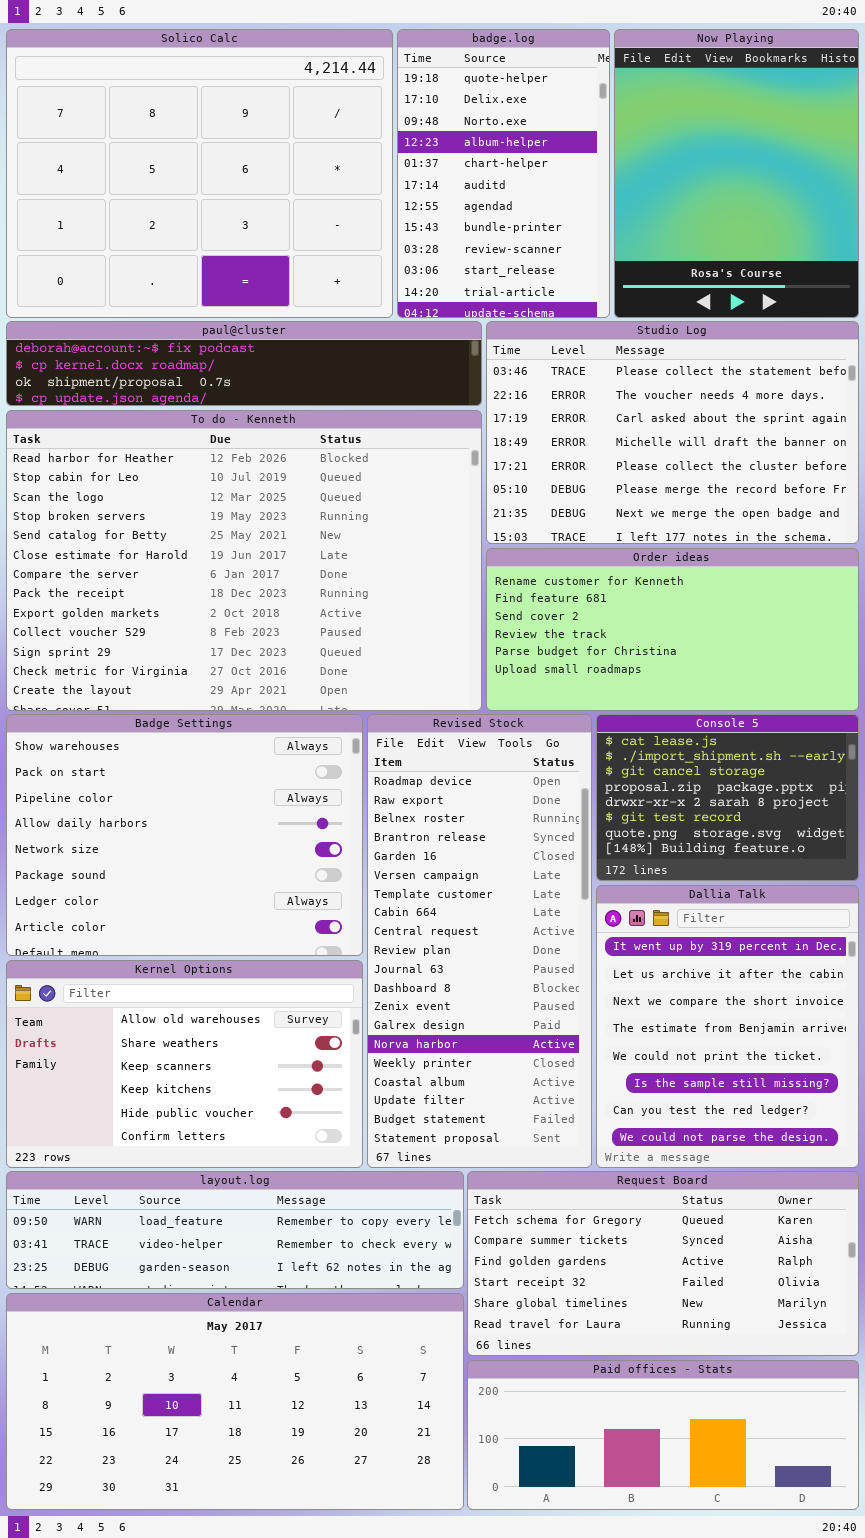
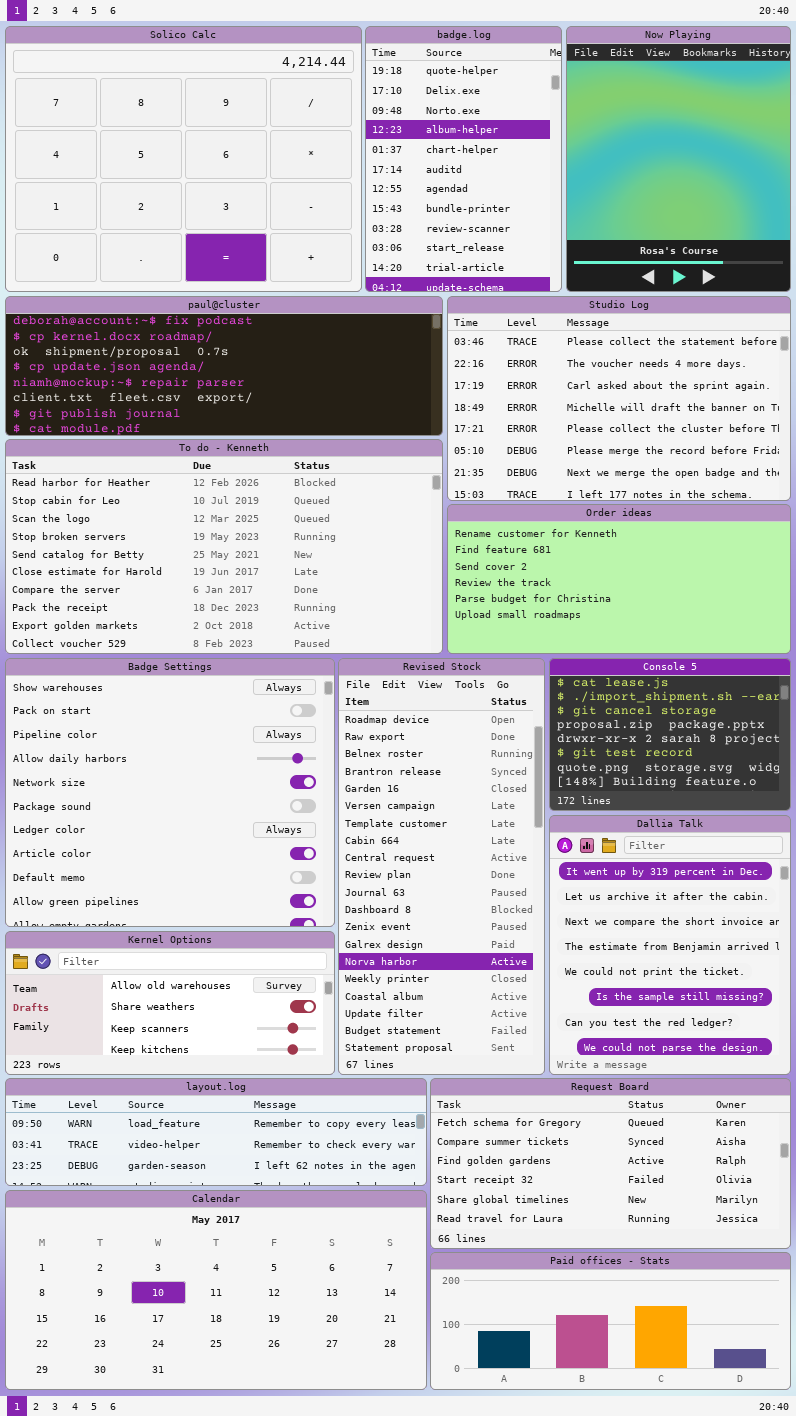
paul@cluster: [6,321,482,406] -> [5,296,443,436], resized
To do - Kenneth: [6,410,482,711] -> [5,439,443,654], resized
Badge Settings: [6,714,363,956] -> [5,658,335,927], resized
Kernel Options: [6,960,363,1168] -> [5,931,335,1075], resized

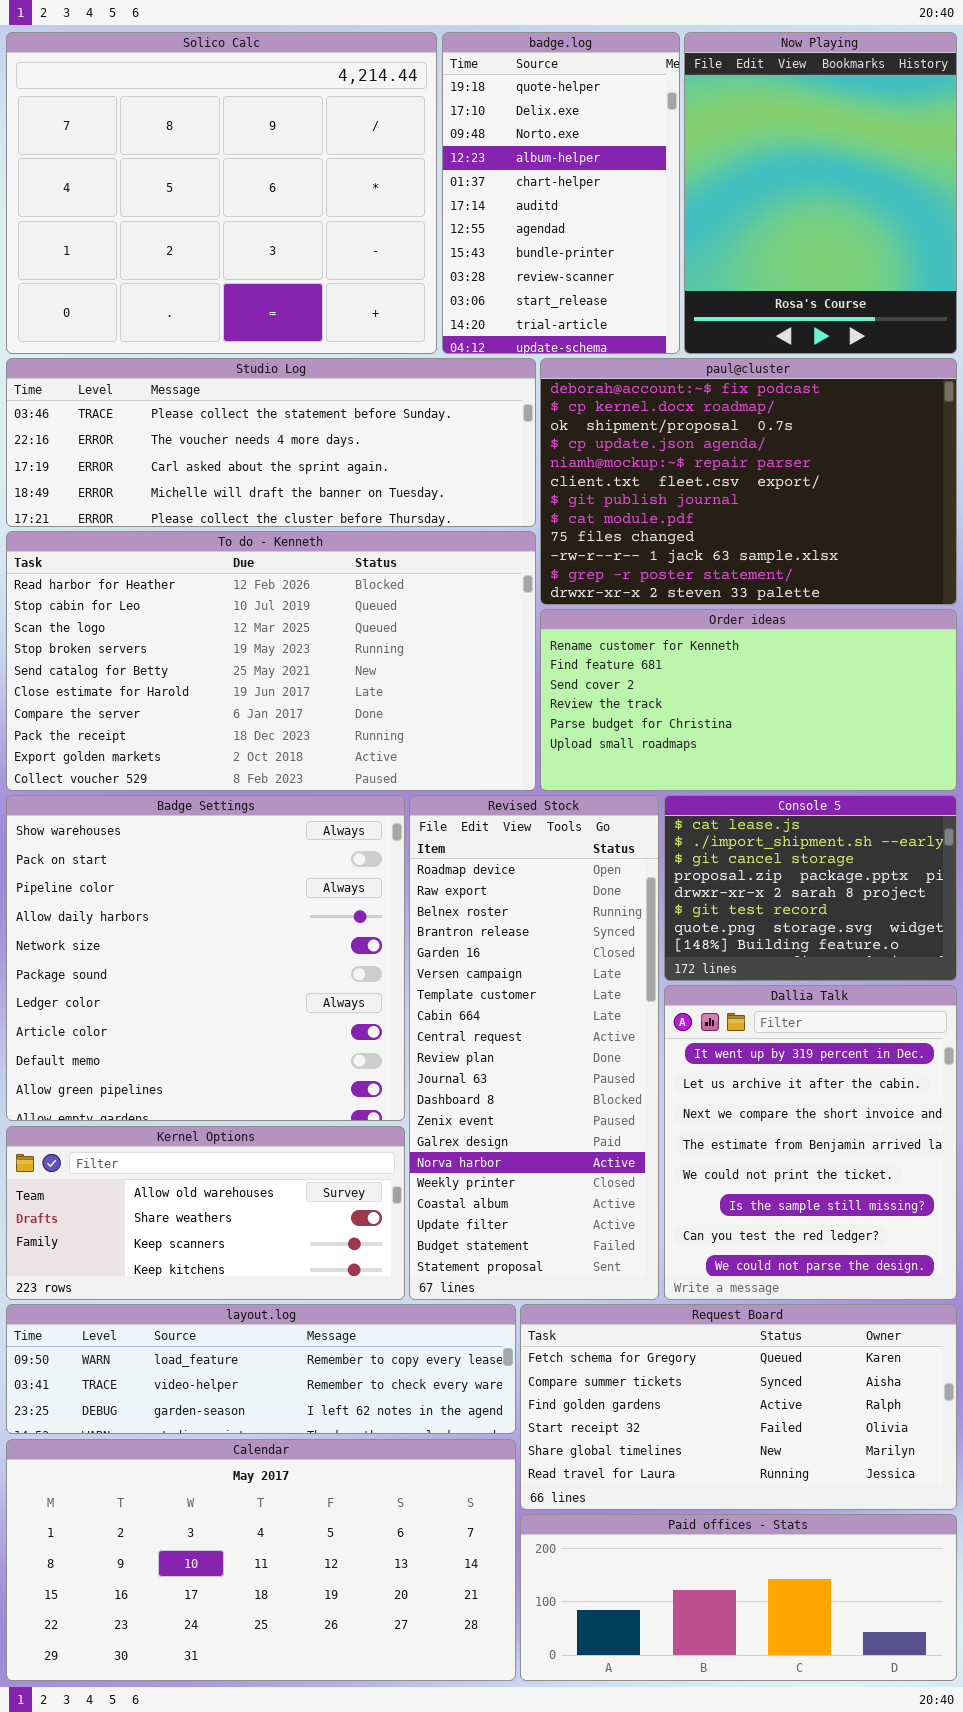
paul@cluster: [5,296,443,436] -> [540,358,957,605], moved, resized
Studio Log: [447,296,791,501] -> [6,358,536,527], moved, resized

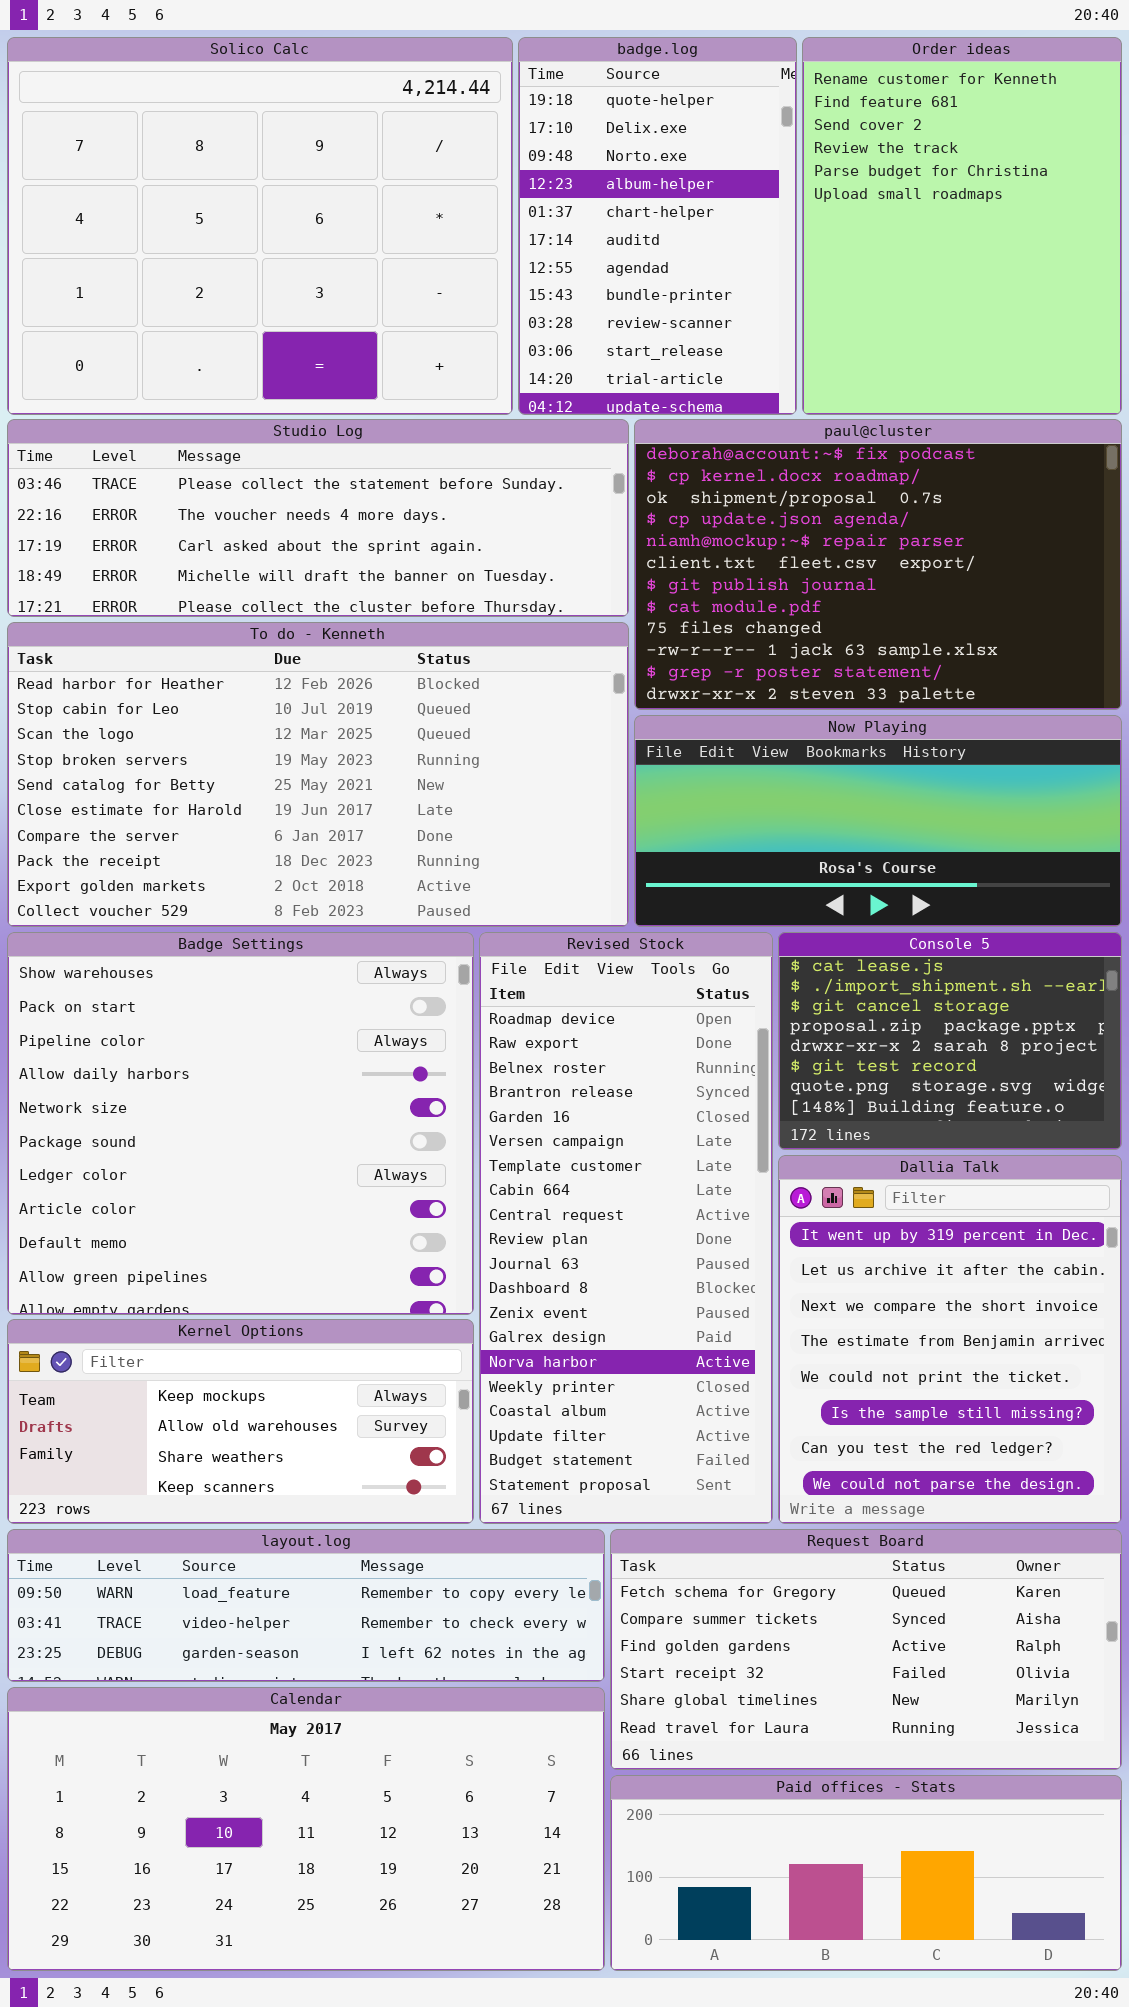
Now Playing: [684,32,957,354] -> [634,715,1122,927], moved, resized
Order ideas: [540,609,957,791] -> [802,37,1122,415], moved, resized
Kernel Options: [6,1126,405,1300] -> [7,1319,474,1524], scrolled up 1 row

